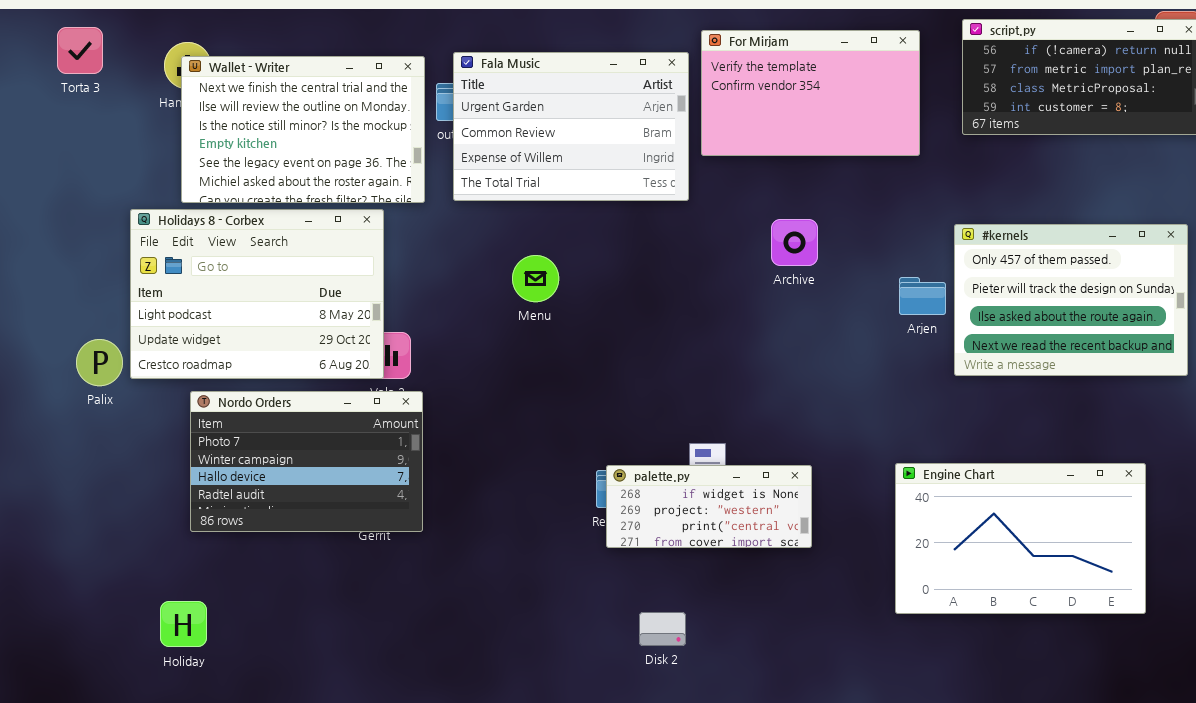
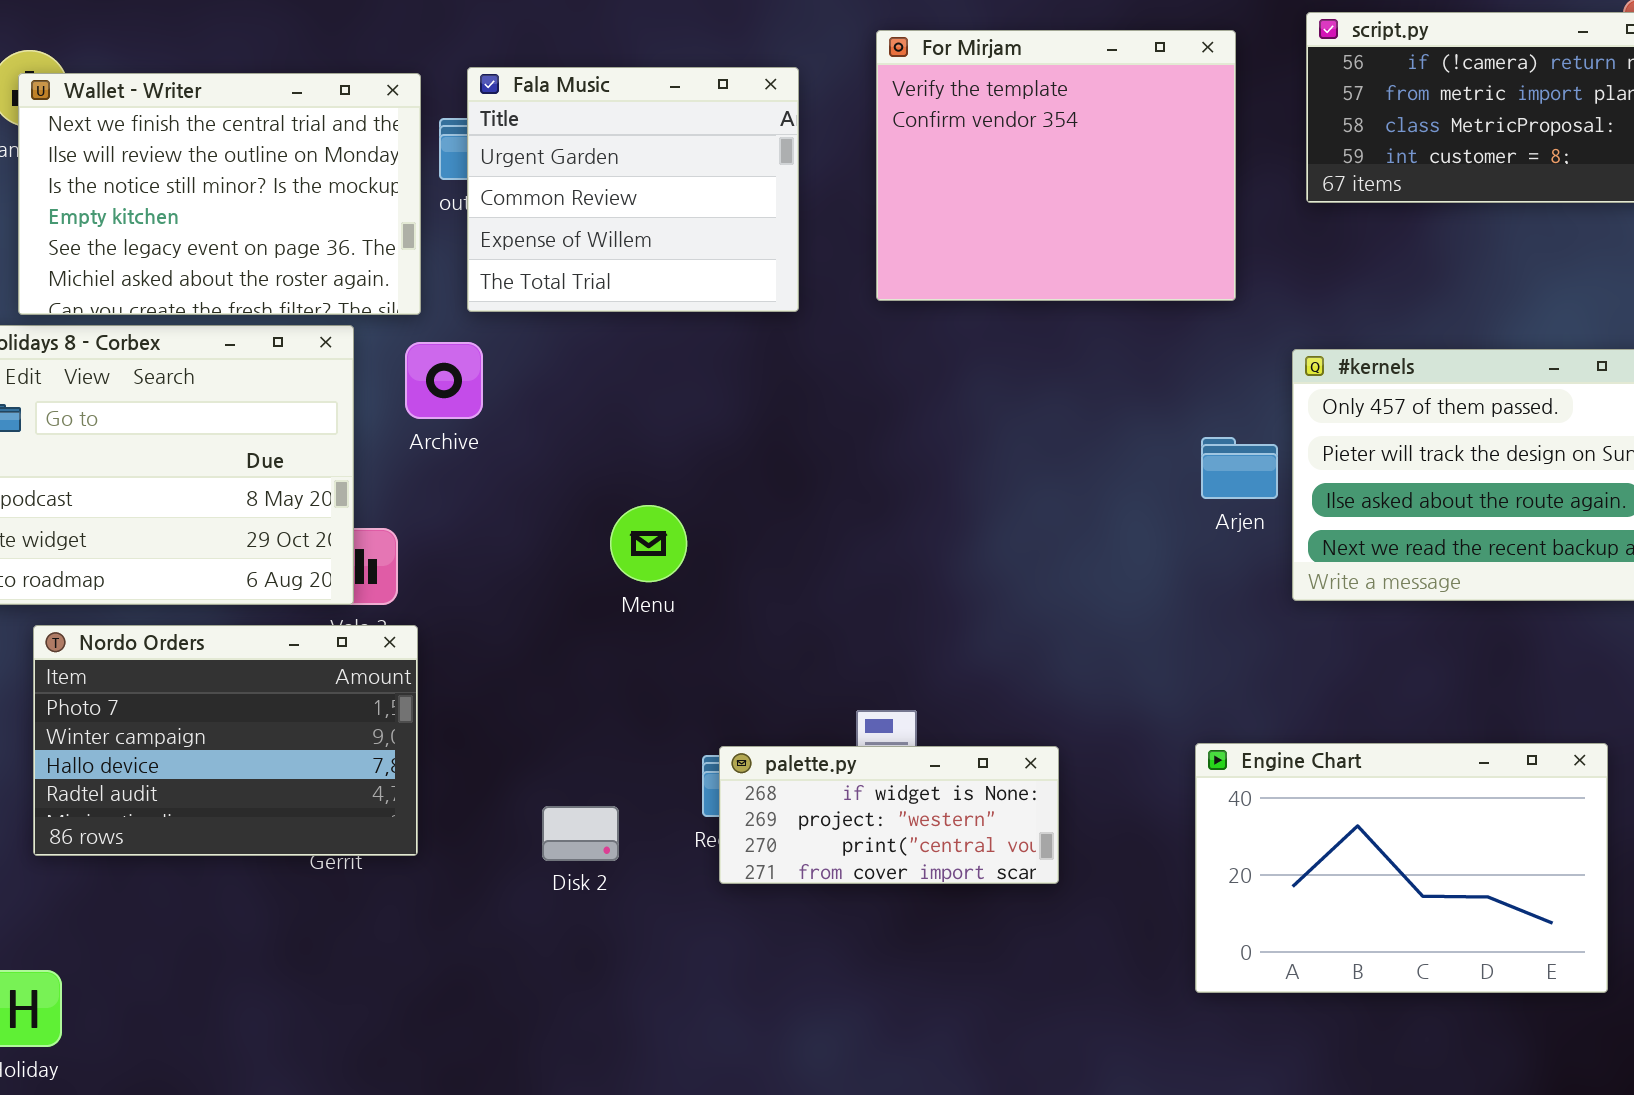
For Mirjam: [701,30,920,156] -> [876,30,1236,301], resized
Fala Music: [453,52,689,201] -> [467,67,799,312], resized
Archive: [771,219,818,266] -> [405,342,483,419], moved
Menu: [512,255,559,302] -> [610,505,687,582], moved
Disk 2: [639,612,686,646] -> [542,806,619,861], moved

